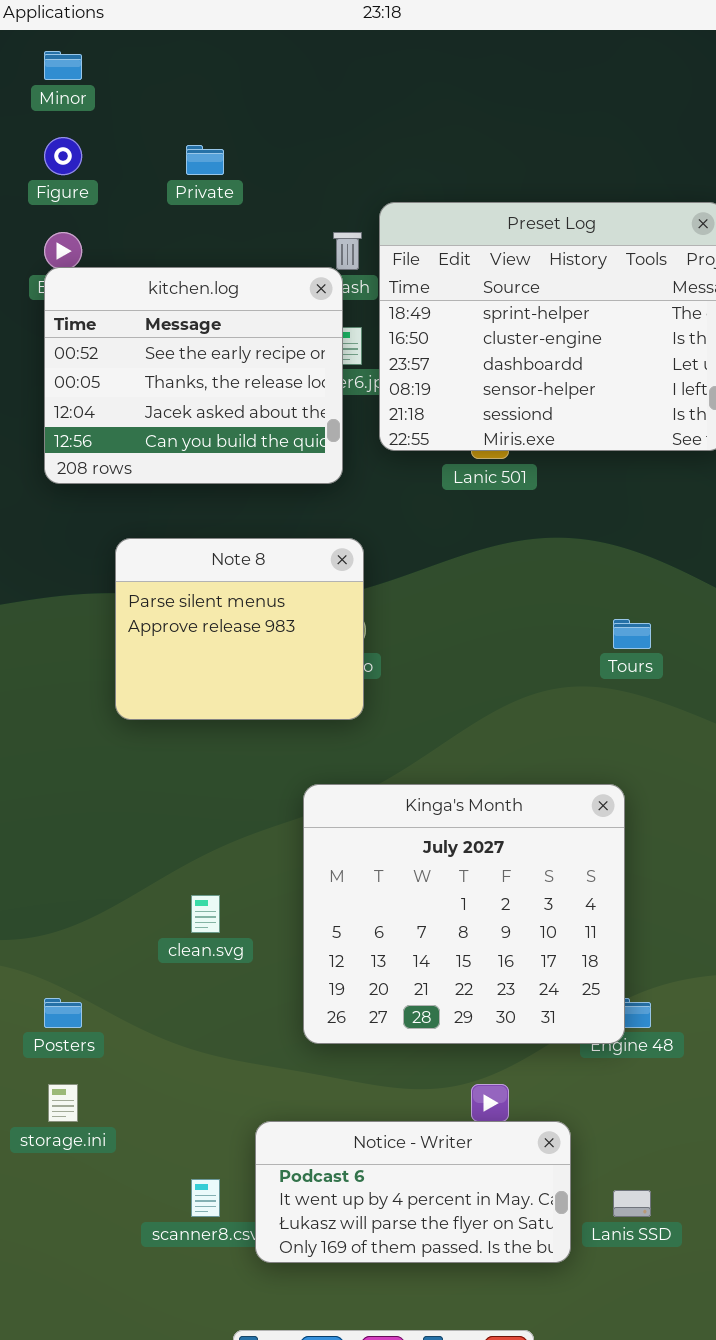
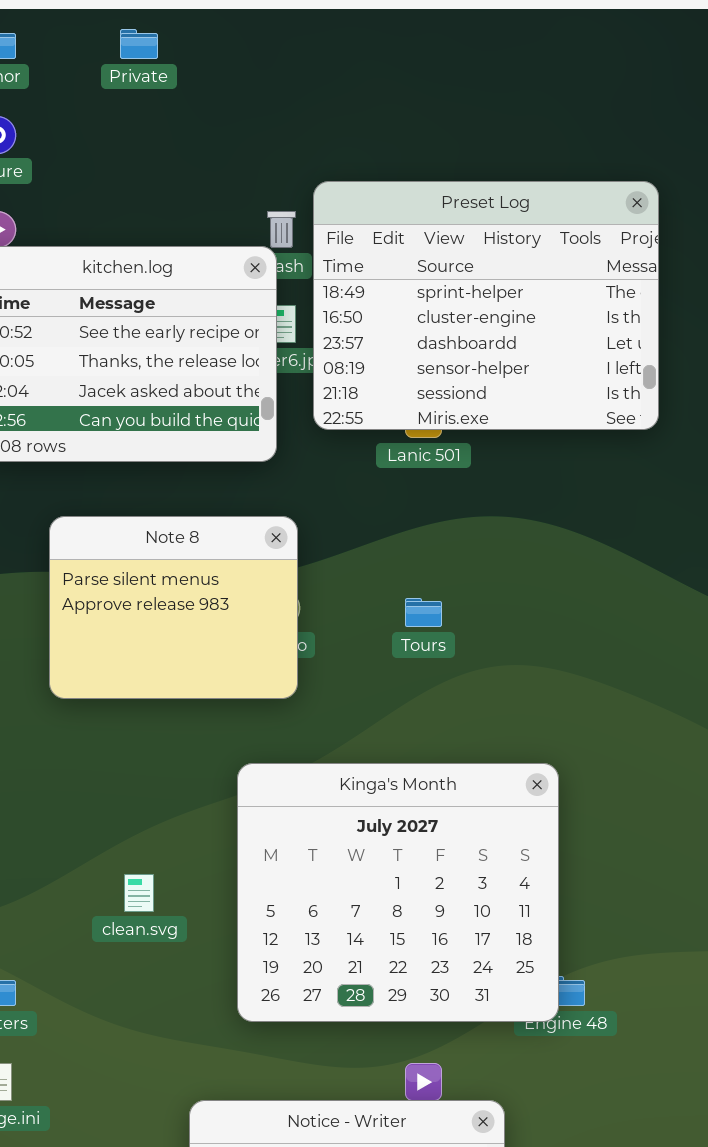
Private: [186,145,224,175] -> [120,29,158,59], moved
Tours: [613,619,651,649] -> [405,598,442,627], moved

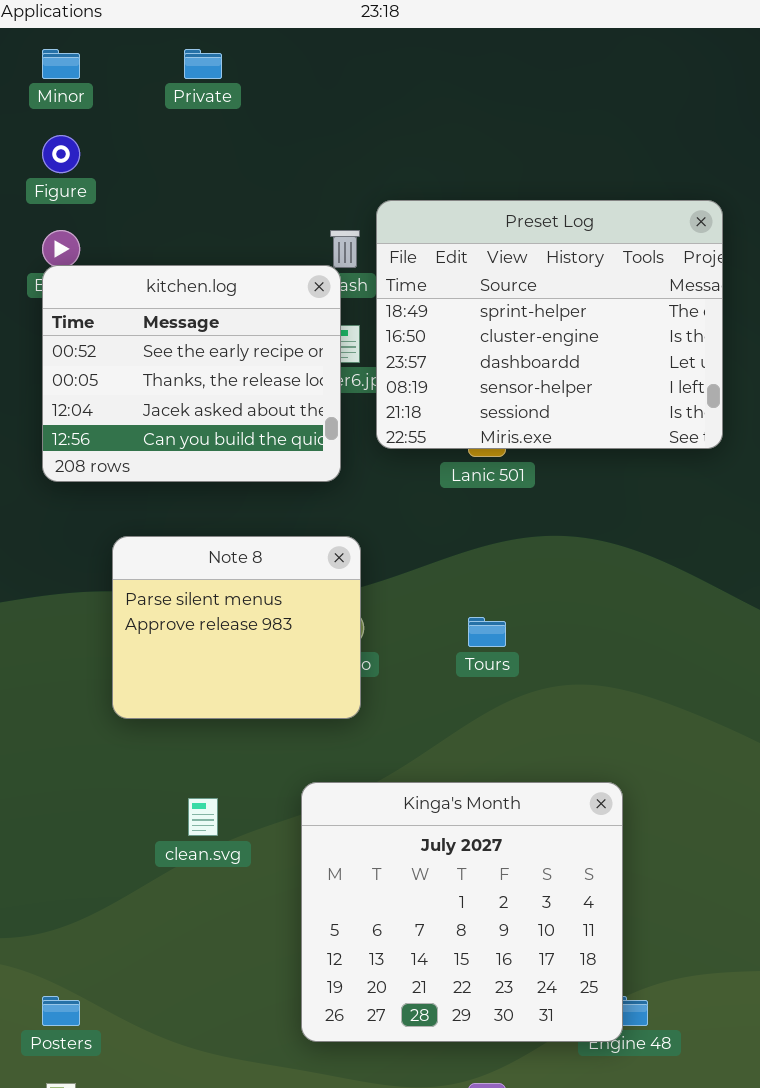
clean.svg: [124,874,154,912] -> [188,798,218,836], moved

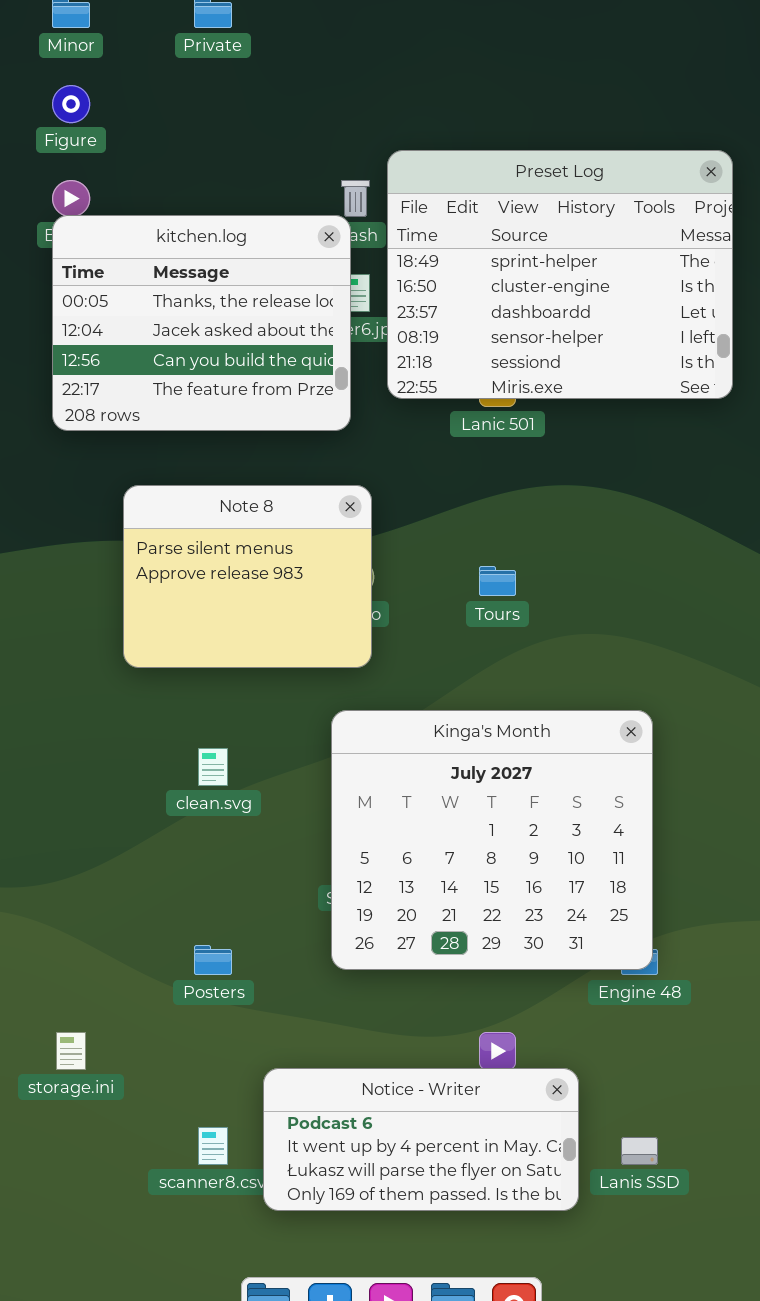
kitchen.log: [42,265,341,482] -> [52,215,351,431], scrolled down 1 row
Kinga's Month: [301,782,623,1042] -> [331,710,653,970], moved
Posters: [42,996,80,1026] -> [194,945,232,975], moved

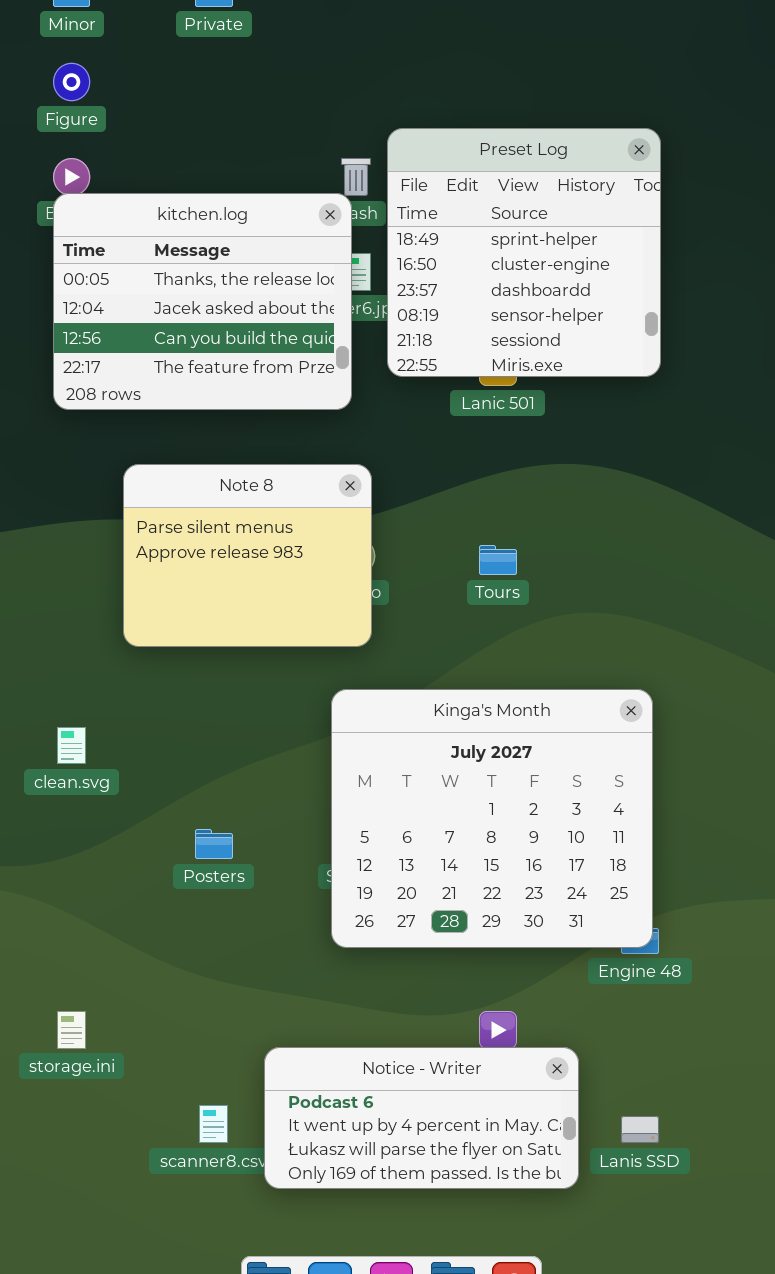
Preset Log: [387,150,733,399] -> [387,128,661,377], resized
clean.svg: [198,748,228,786] -> [57,727,86,764], moved
Posters: [194,945,232,975] -> [195,829,233,859], moved

